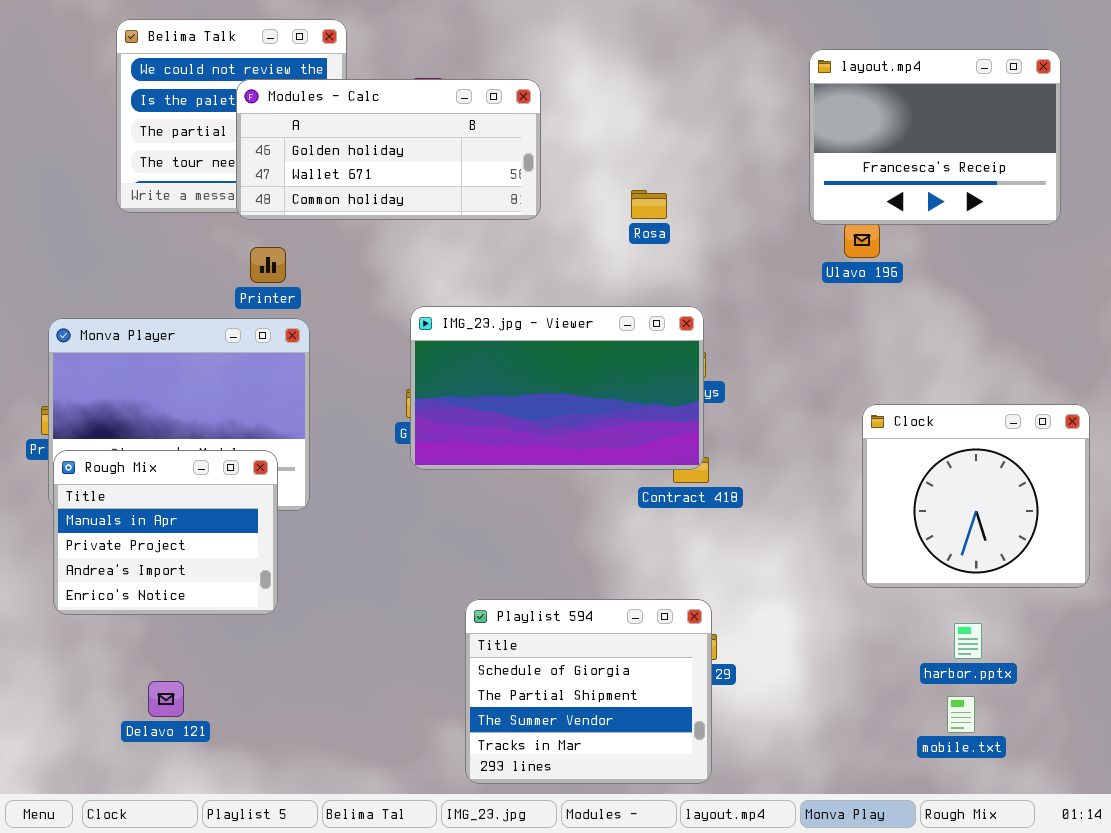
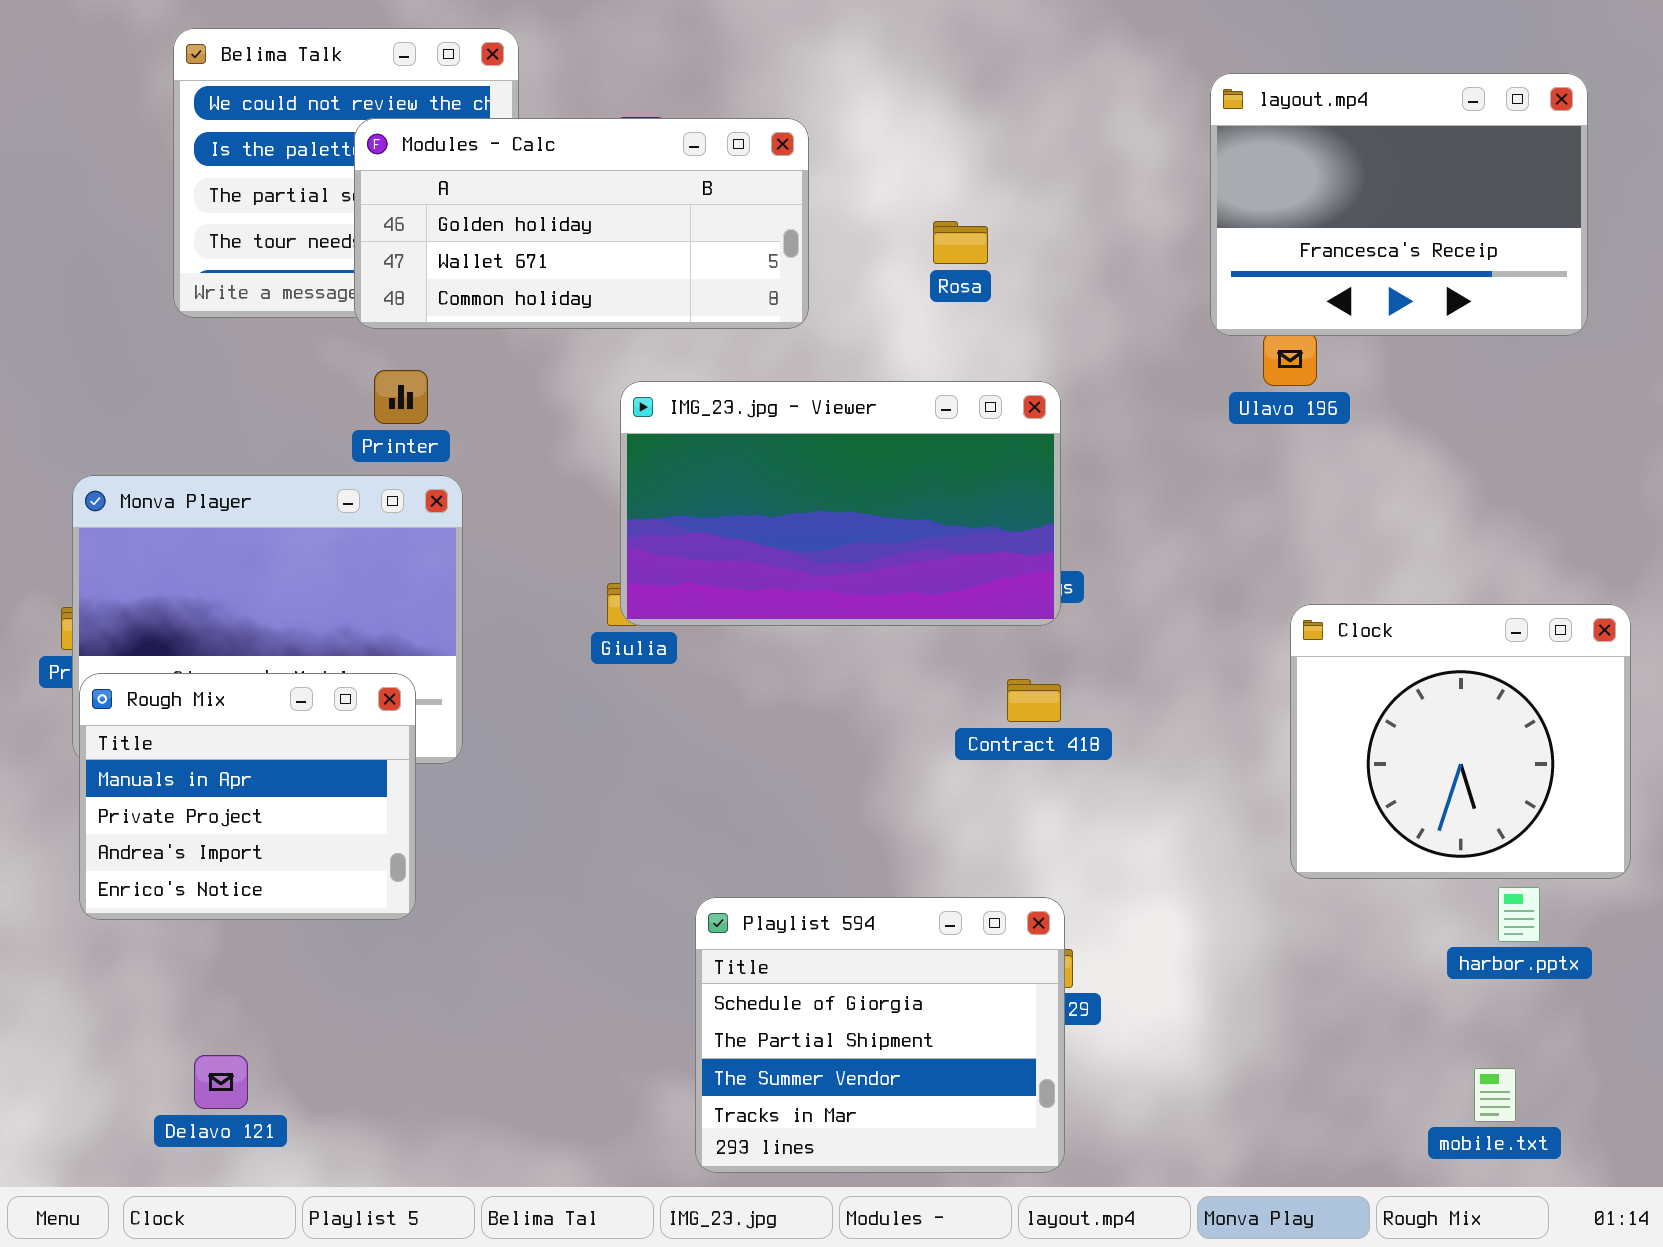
Rosa: [631,190,667,219] -> [933,221,988,264], moved
IMG_23.jpg - Viewer: [410,306,704,470] -> [620,381,1061,626], moved
harbor.pptx: [954,623,982,659] -> [1498,887,1540,942], moved
Delavo 121: [148,681,184,717] -> [194,1055,248,1109], moved
mobile.txt: [947,696,975,733] -> [1474,1068,1516,1122], moved

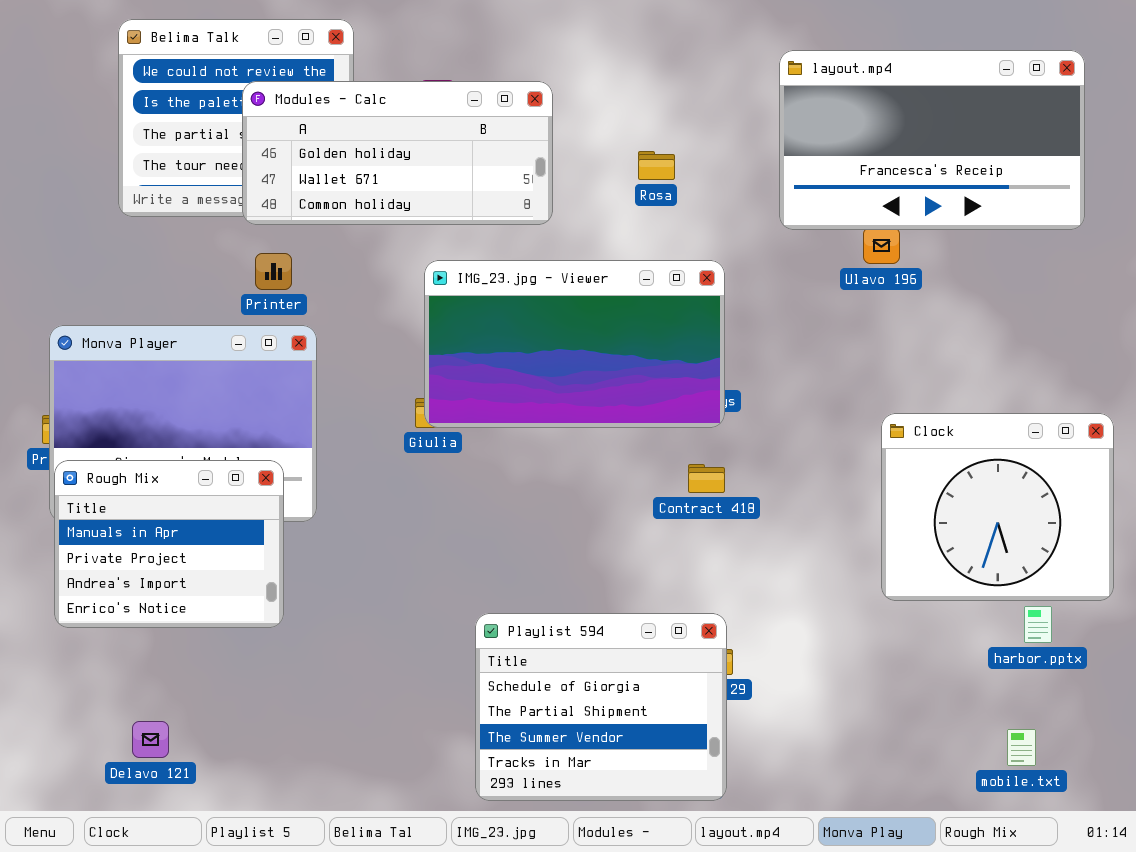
layout.mp4: [1210,73,1588,336] -> [779,50,1085,230], resized

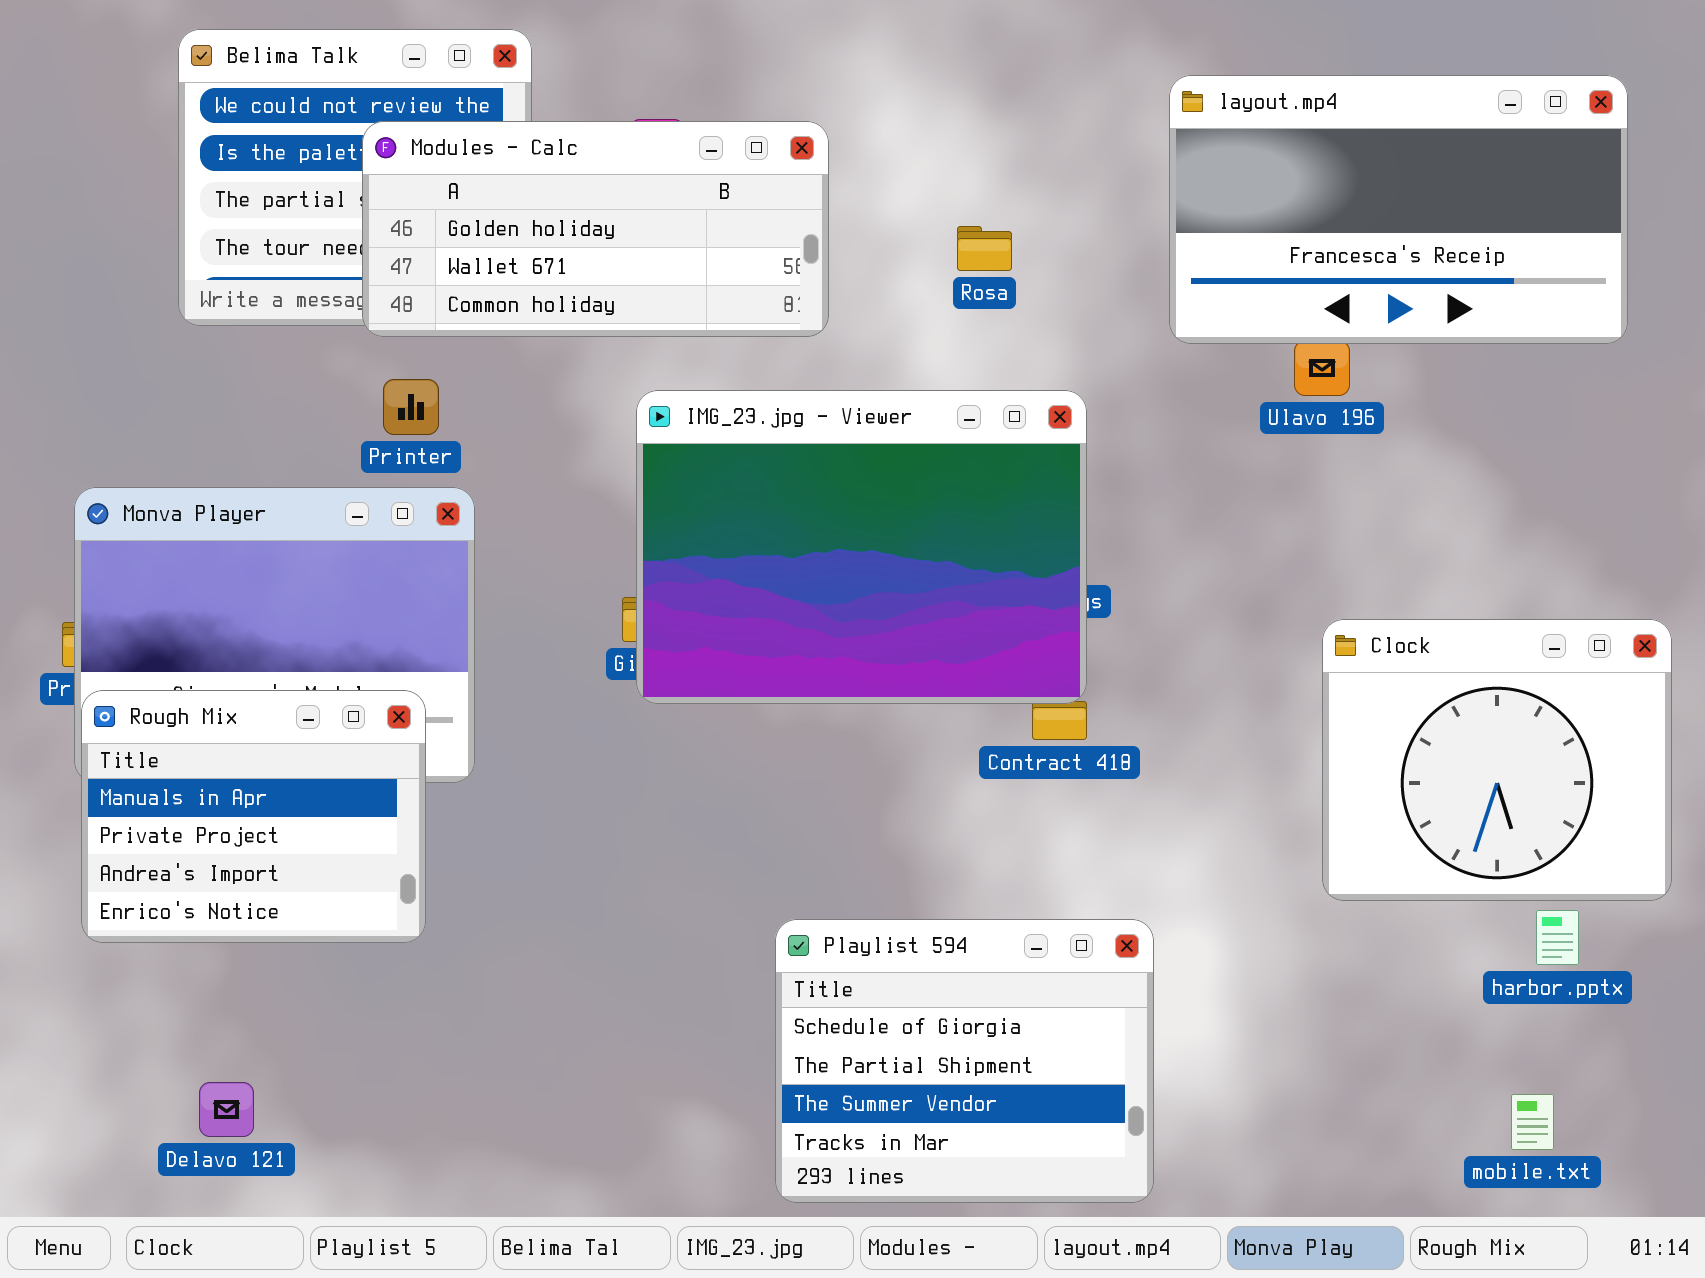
IMG_23.jpg - Viewer: [424,260,725,428] -> [636,390,1087,704], resized
Playlist 594: [475,613,727,801] -> [775,919,1154,1203], moved

